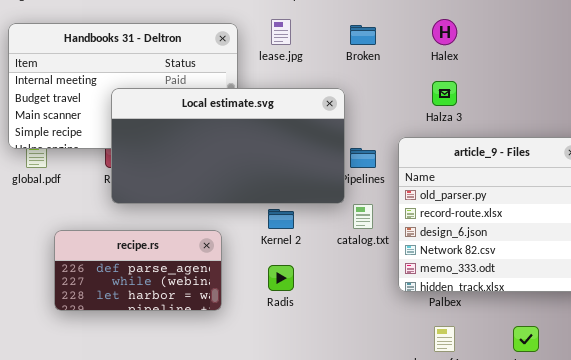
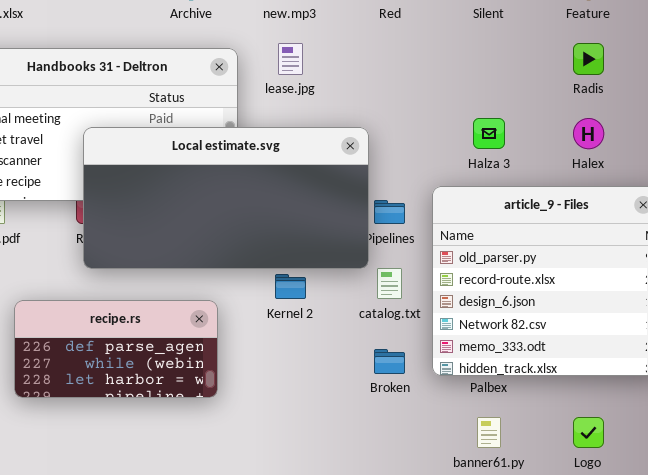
Halex: [432,19,457,45] -> [573,118,604,149], moved
Broken: [350,25,376,45] -> [374,349,405,374], moved
Radis: [268,265,294,291] -> [573,43,604,75], moved

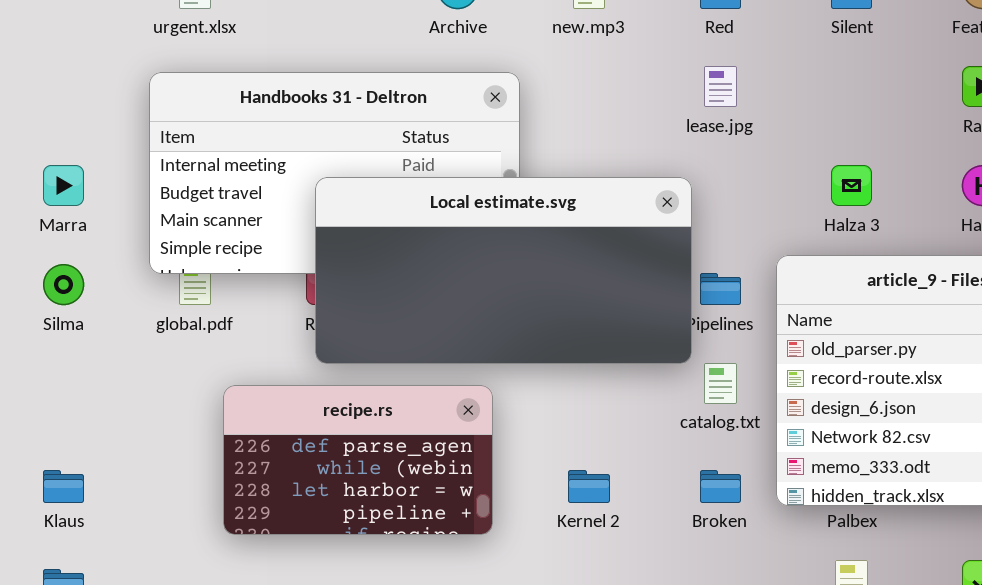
lease.jpg: [278,43,303,75] -> [704,66,737,107], moved
Kernel 2: [275,274,306,299] -> [568,470,610,503], moved
recipe.rs: [14,300,218,398] -> [223,385,493,535], resized

